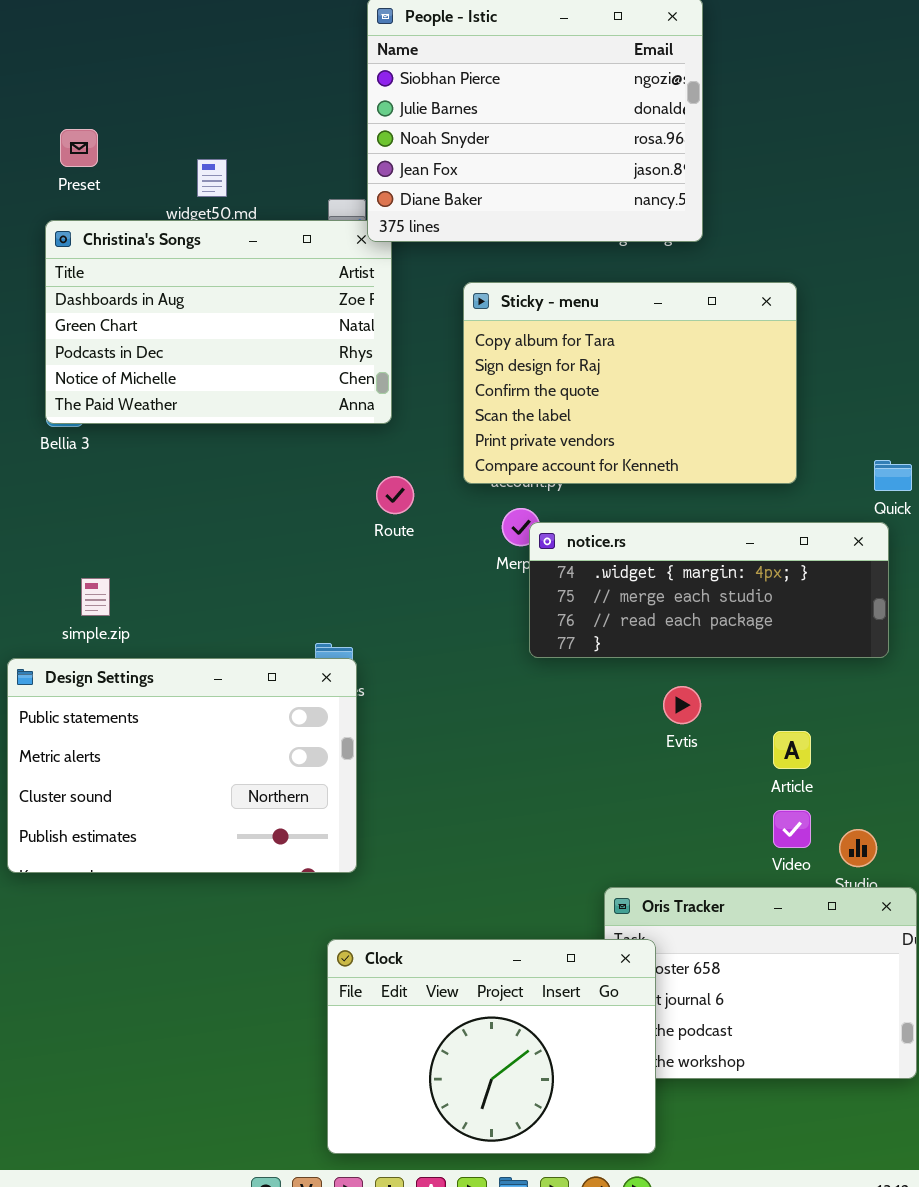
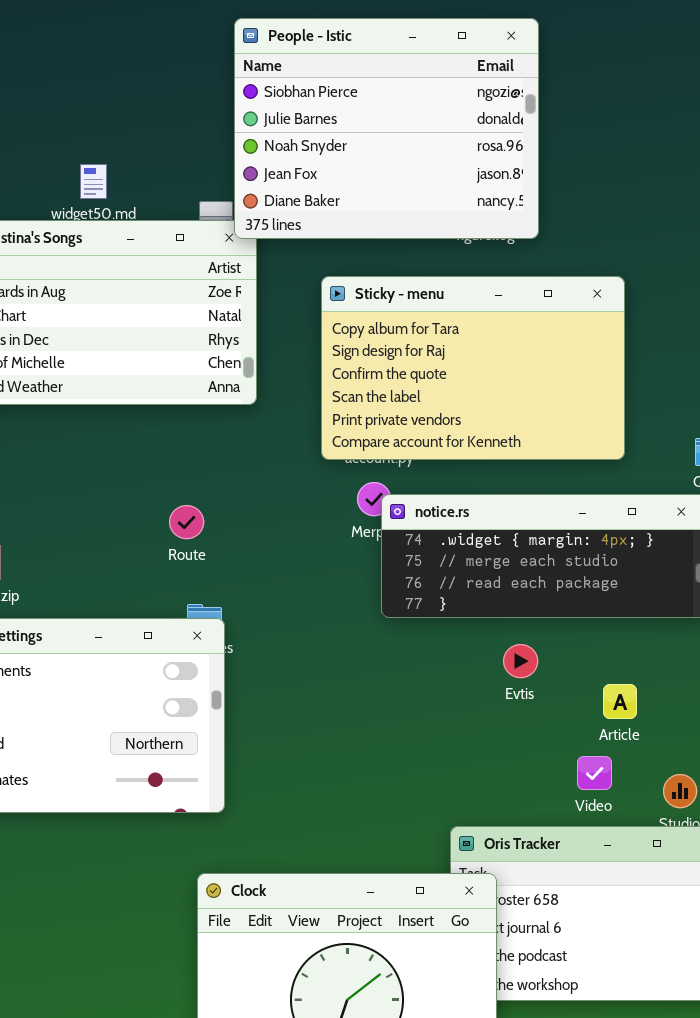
Route: [376,476,414,514] -> [169,505,204,539], moved
Video: [773,810,811,848] -> [577,756,612,790], moved

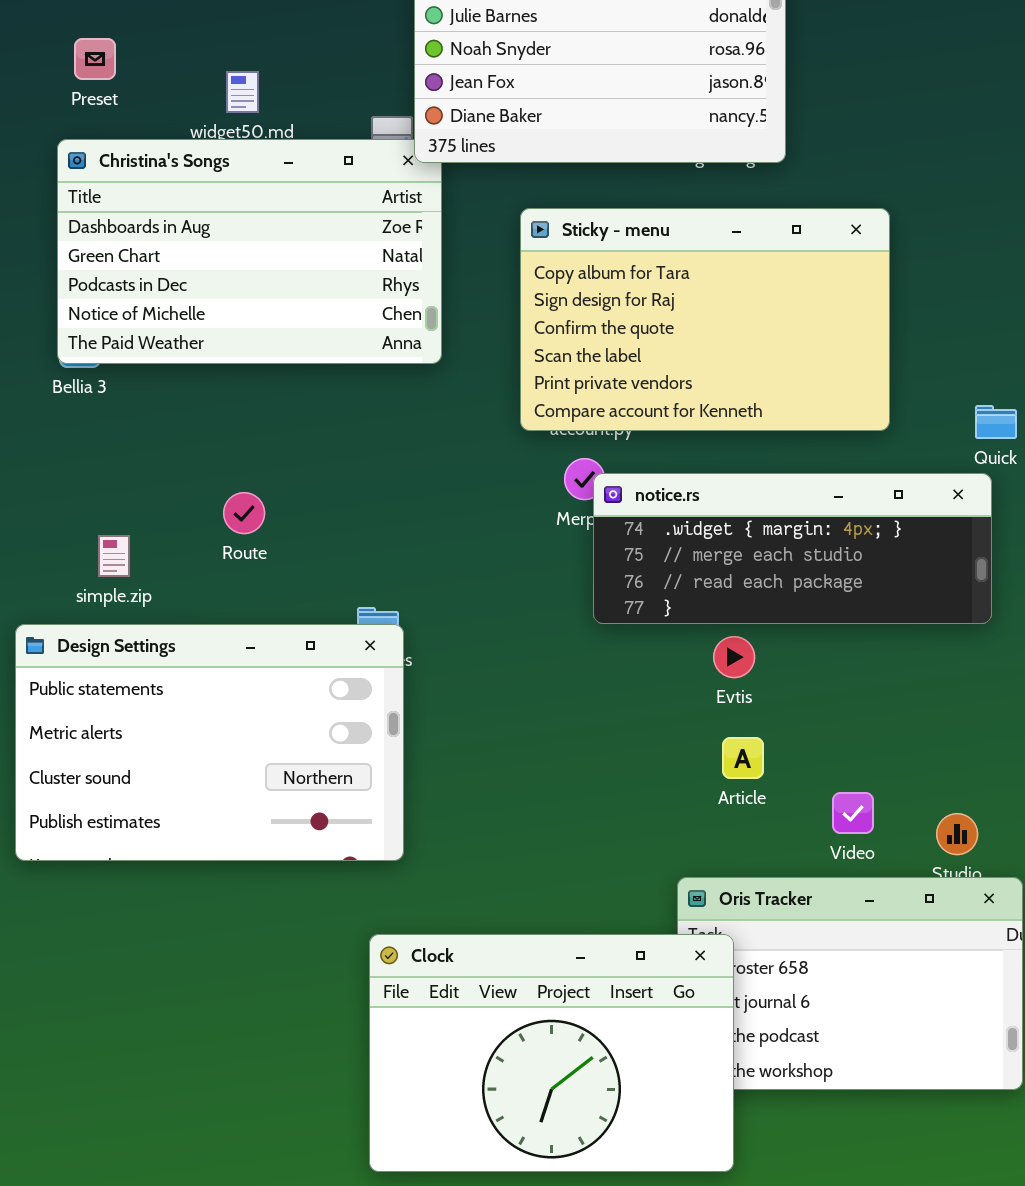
Route: [169,505,204,539] -> [223,492,265,534], moved
Evtis: [503,644,538,678] -> [713,636,755,678], moved
Article: [603,684,637,719] -> [722,737,764,779], moved

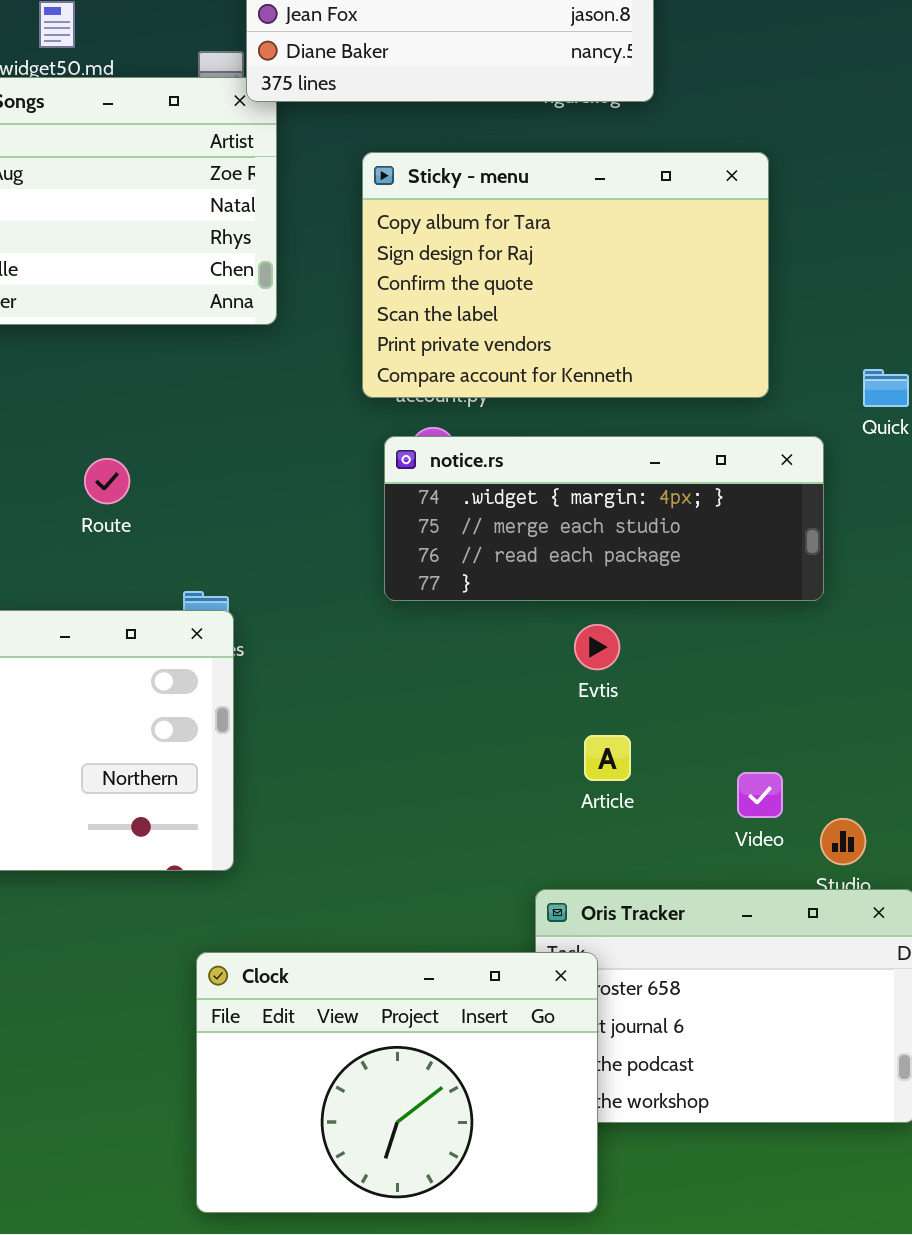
notice.rs: [593,473,992,624] -> [384,436,824,601], moved
Route: [223,492,265,534] -> [84,458,130,504], moved
Video: [832,792,874,834] -> [737,772,783,818], moved

